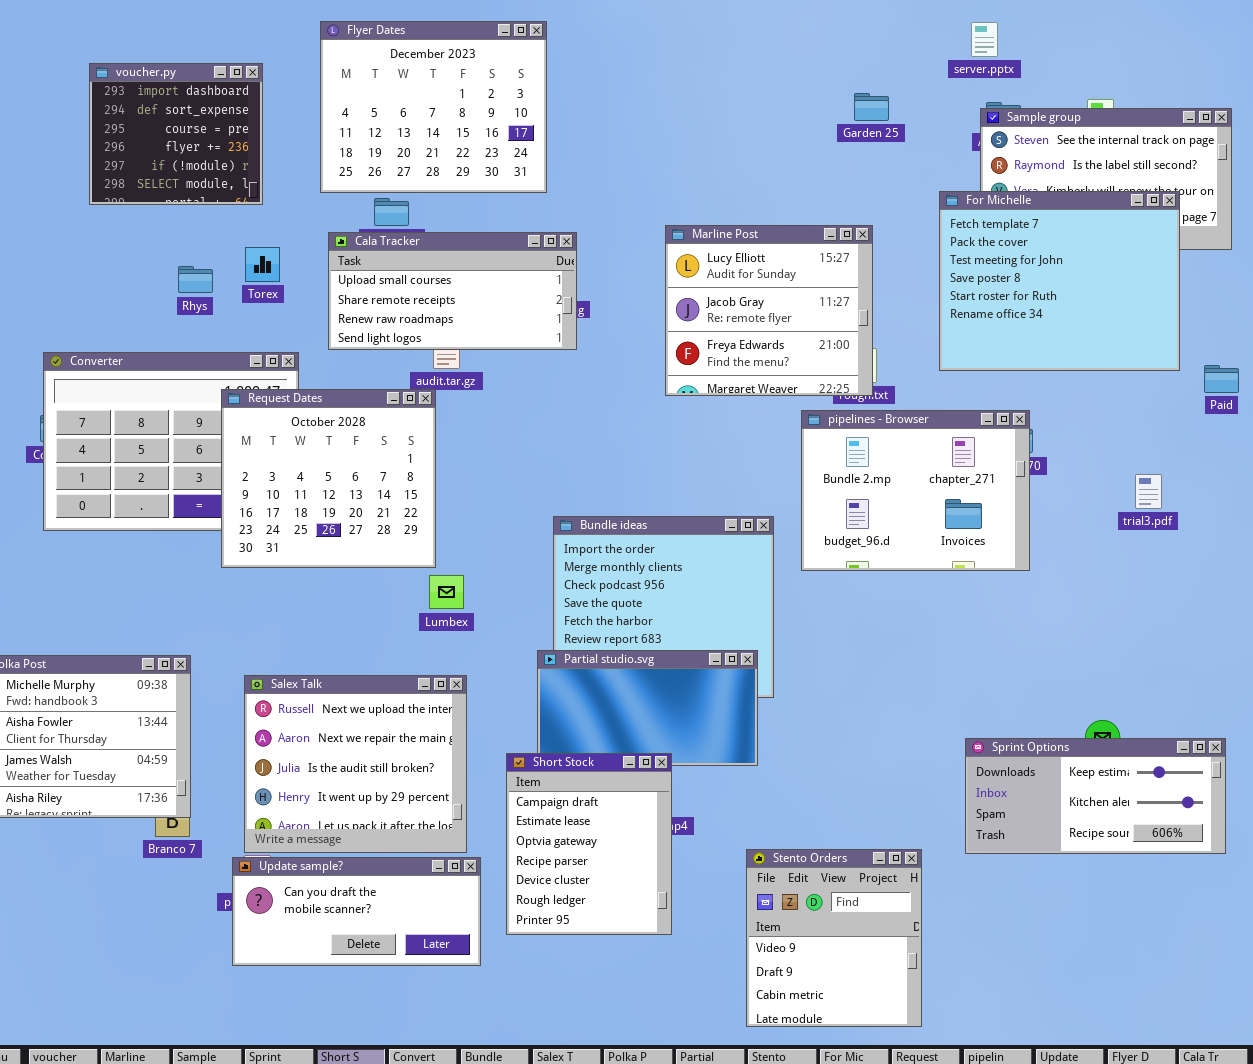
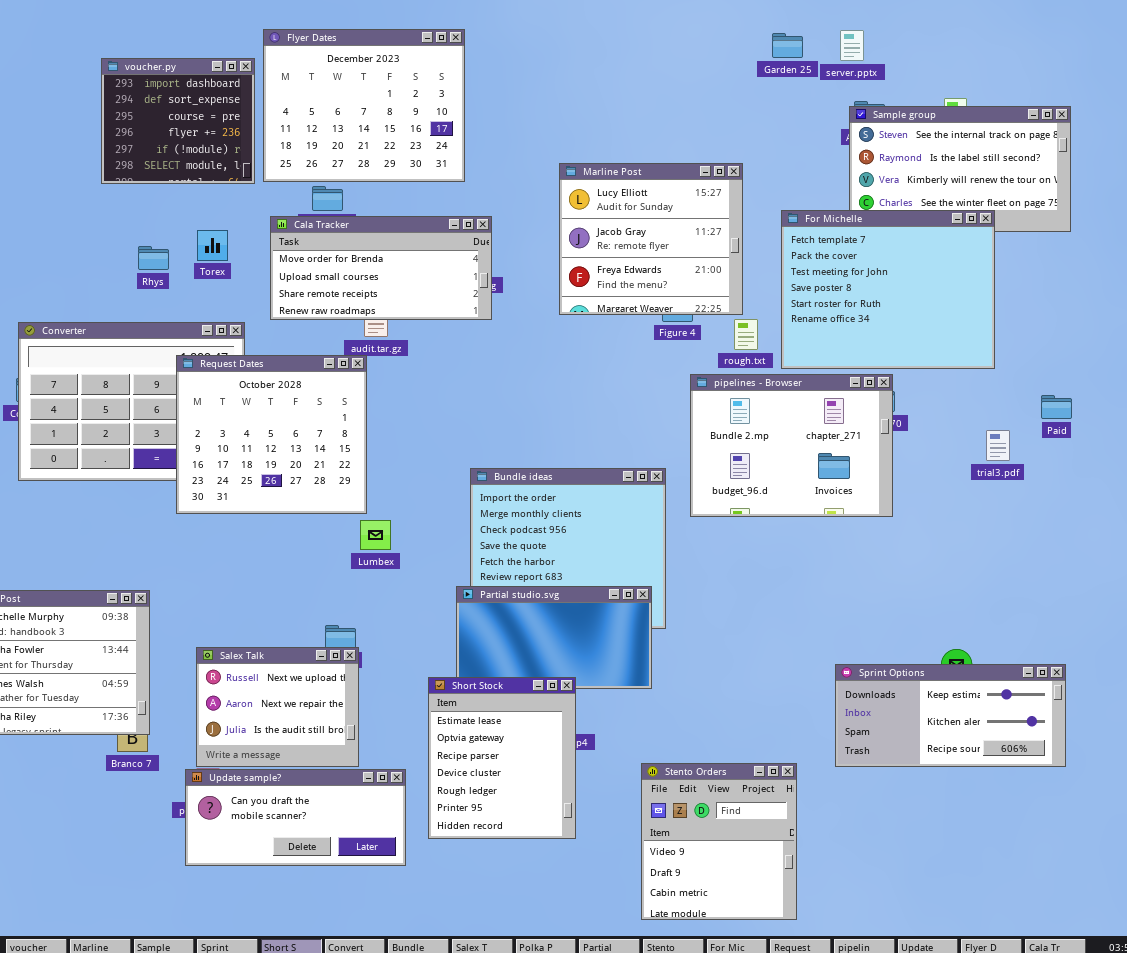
voucher.py: [89,63,263,205] -> [101,58,255,184], moved
Garden 25: [854,93,889,121] -> [772,33,803,58], moved
For Michelle: [939,191,1180,371] -> [781,210,995,369], moved
Marline Post: [665,225,873,396] -> [559,163,743,315], moved
Cala Tracker: [328,232,577,350] -> [270,216,492,320], scrolled up 1 row
Paid: [1204,365,1239,393] -> [1041,395,1072,419], moved
Salex Talk: [244,675,467,853] -> [196,647,359,767], resized
Short Stock: [506,753,672,935] -> [428,677,576,839], scrolled down 1 row

